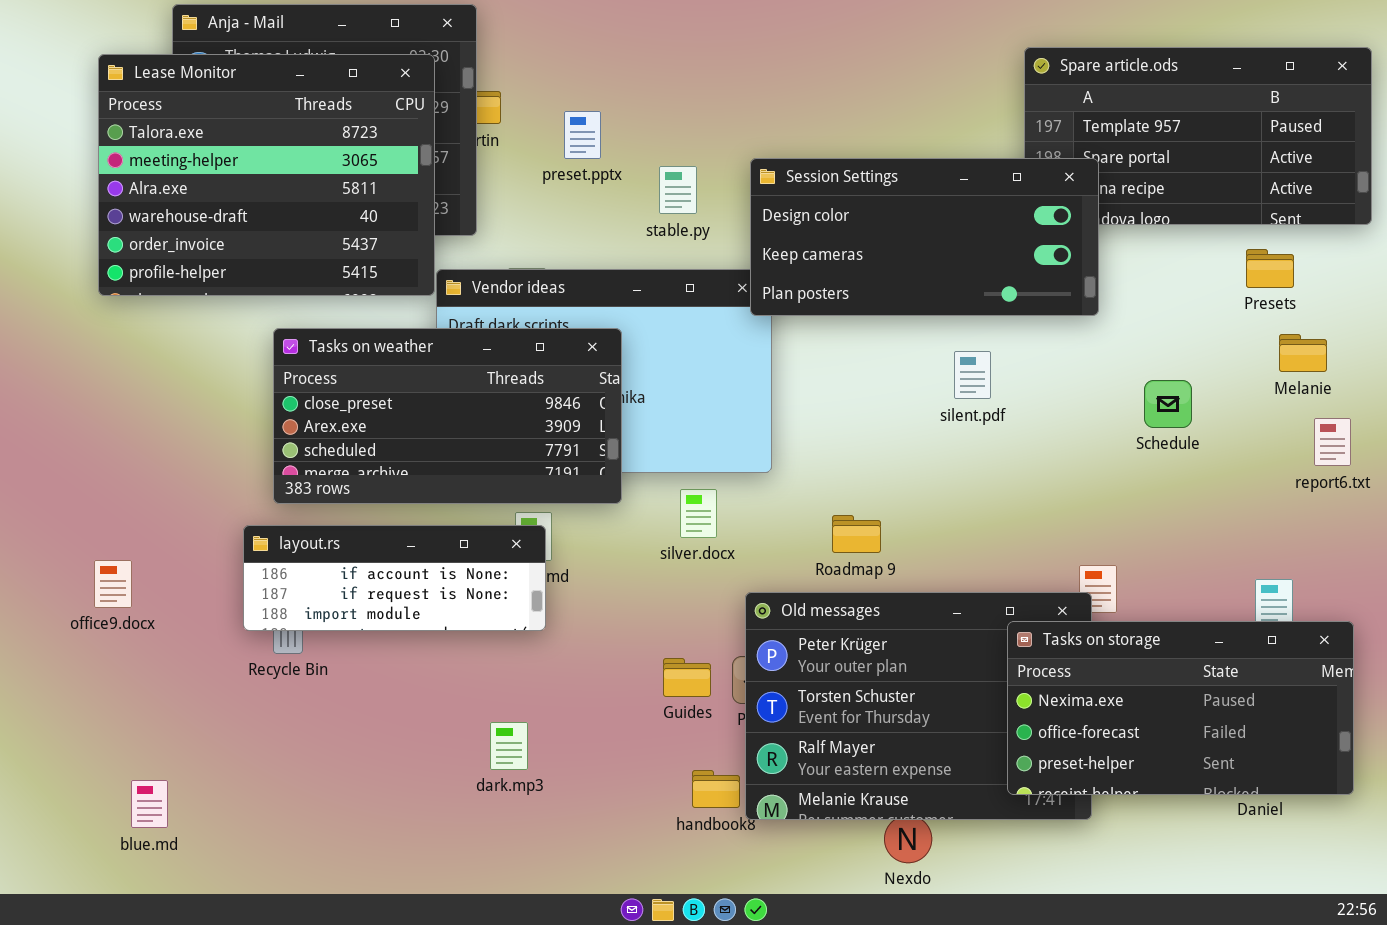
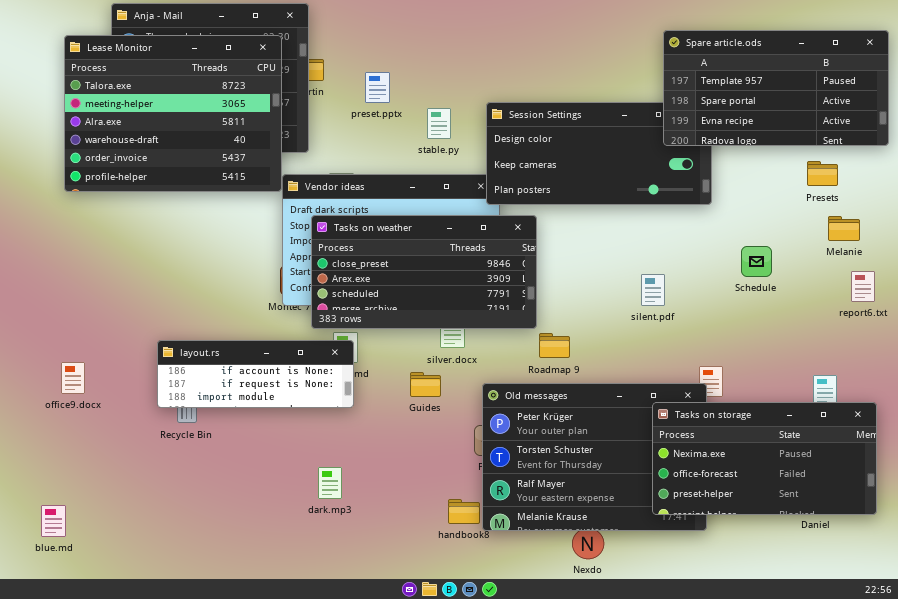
Spare article.ods: [1024,47,1372,225] -> [663,30,889,146], raised
Tasks on weather: [273,328,622,504] -> [311,215,537,329], moved
silent.pdf: [954,351,991,399] -> [641,274,665,306], moved
Guides: [663,658,711,697] -> [410,372,441,397], moved
blue.md: [131,780,168,828] -> [41,505,66,537], moved

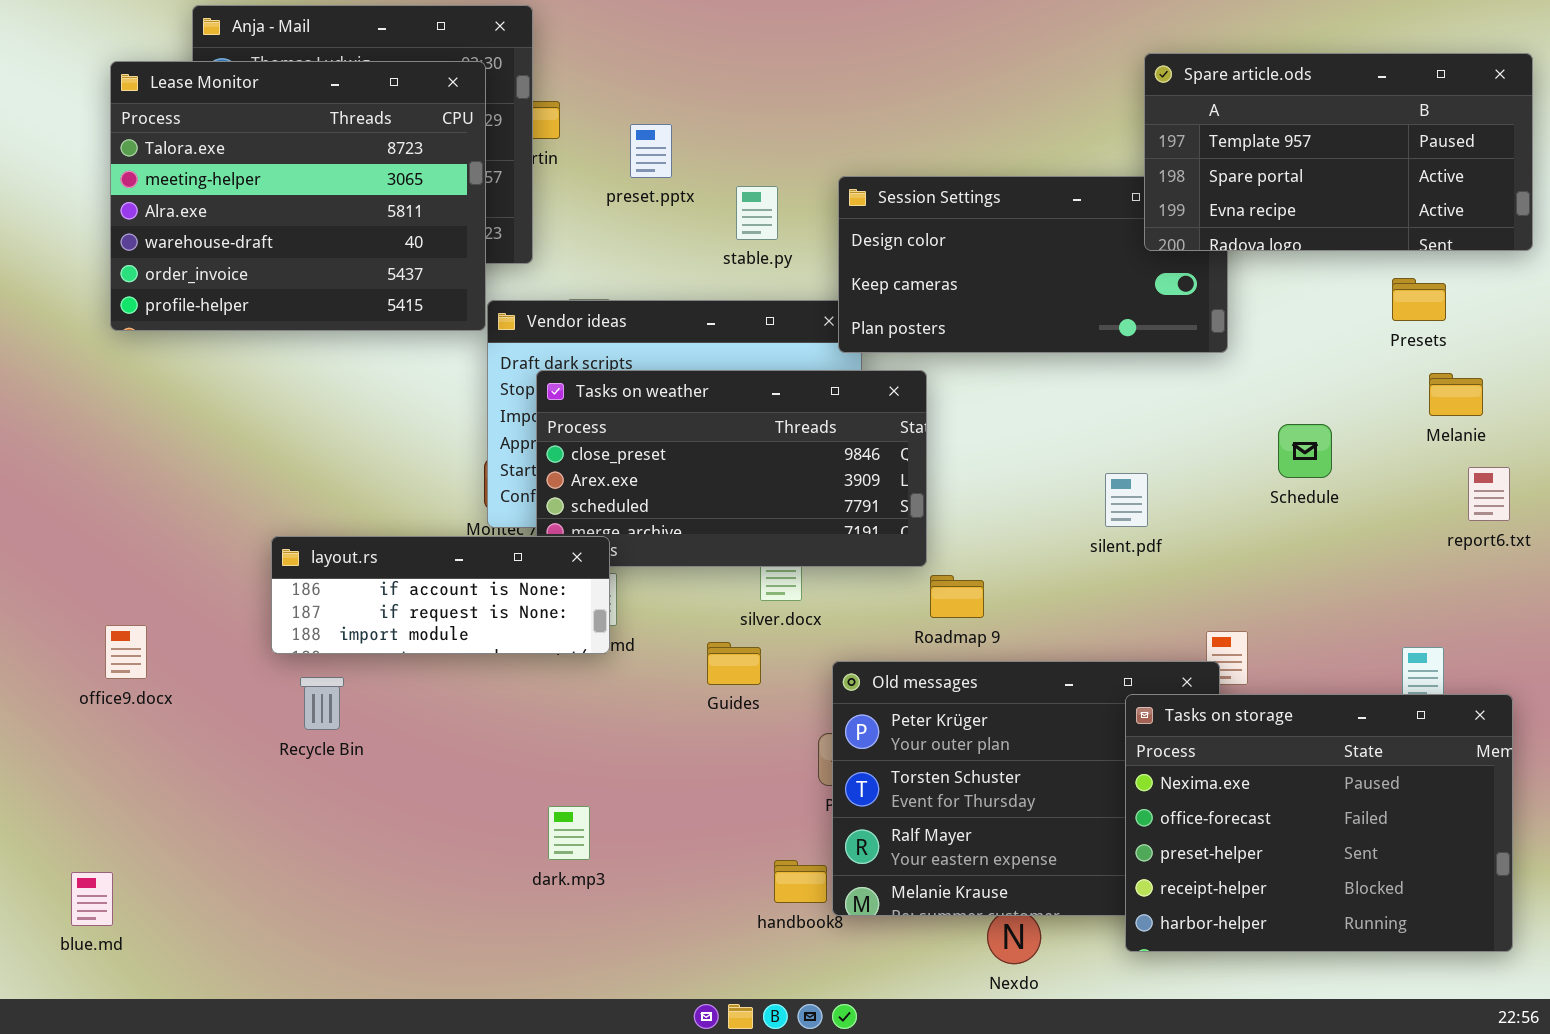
layout.rs: [157,340,354,408] -> [271,536,610,654], moved
Tasks on storage: [652,402,877,515] -> [1125,694,1513,952], resized

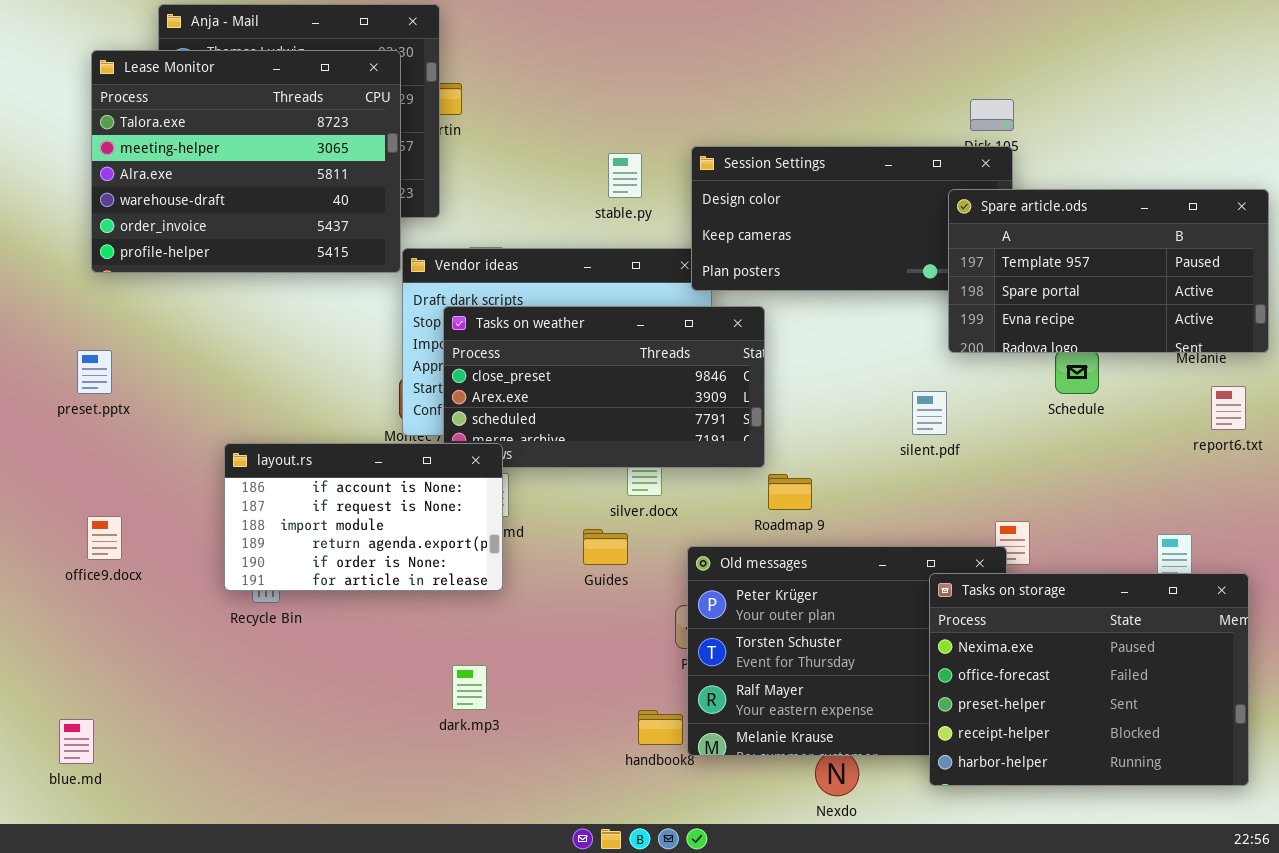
Spare article.ods: [1144,53,1533,251] -> [948,189,1269,353], moved
preset.pptx: [630,124,672,178] -> [77,350,112,394], moved
layout.rs: [271,536,610,654] -> [224,443,503,591], resized

